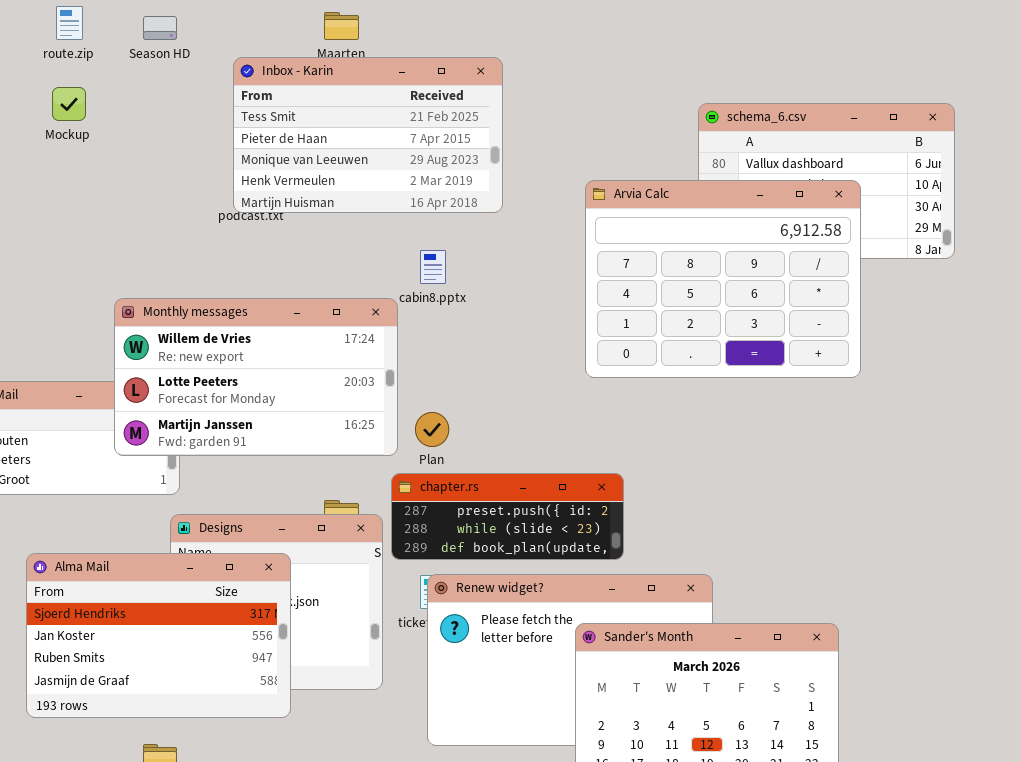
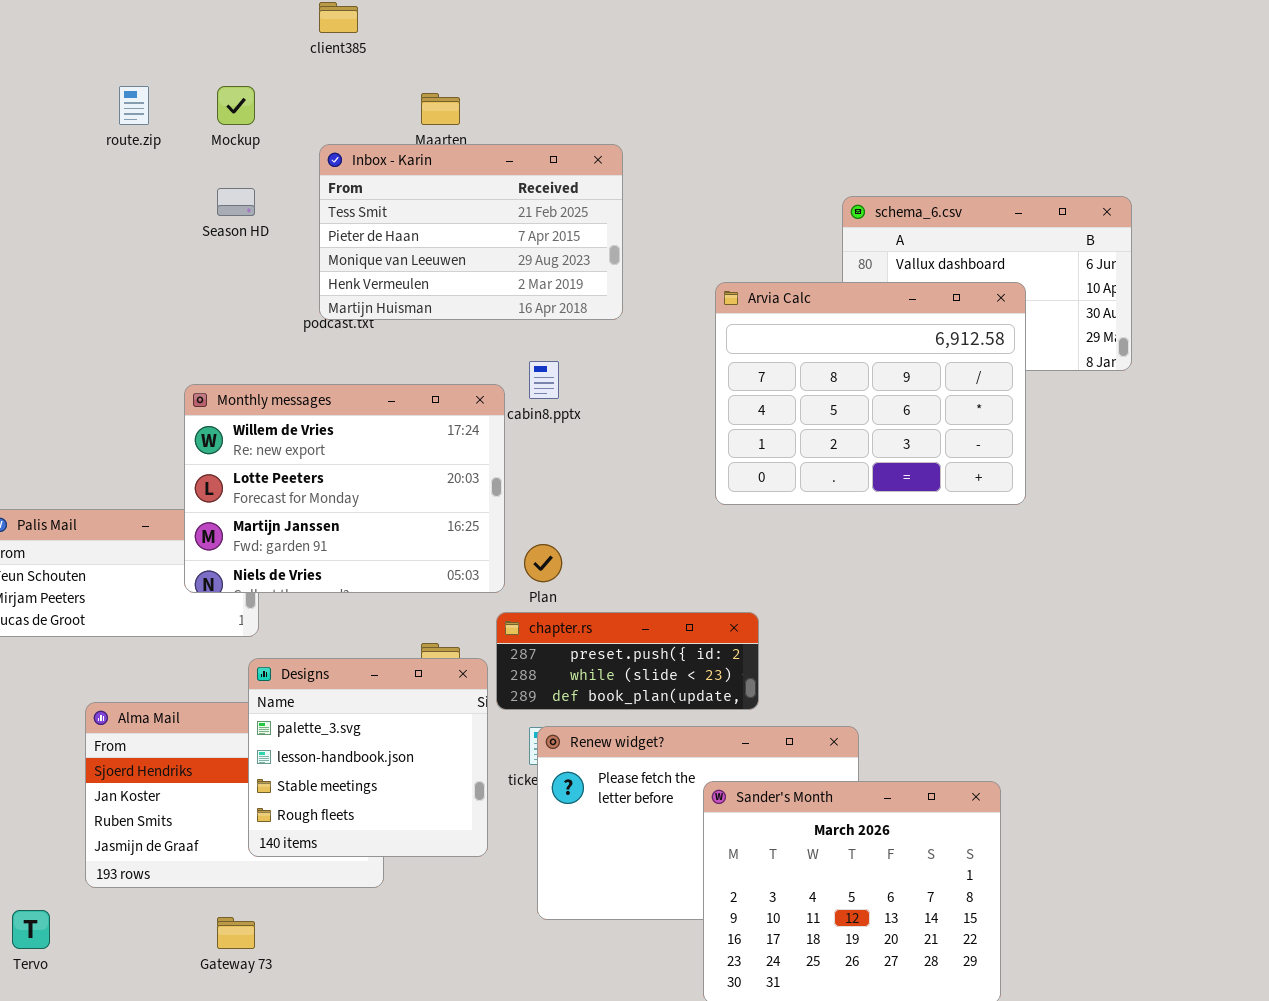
Season HD: [143,16,177,40] -> [217,188,255,216], moved
Mockup: [52,87,86,121] -> [217,86,255,125], moved
Monthly messages: [114,298,398,456] -> [184,384,505,593], resized
Designs: [170,514,383,690] -> [248,658,488,857], raised

